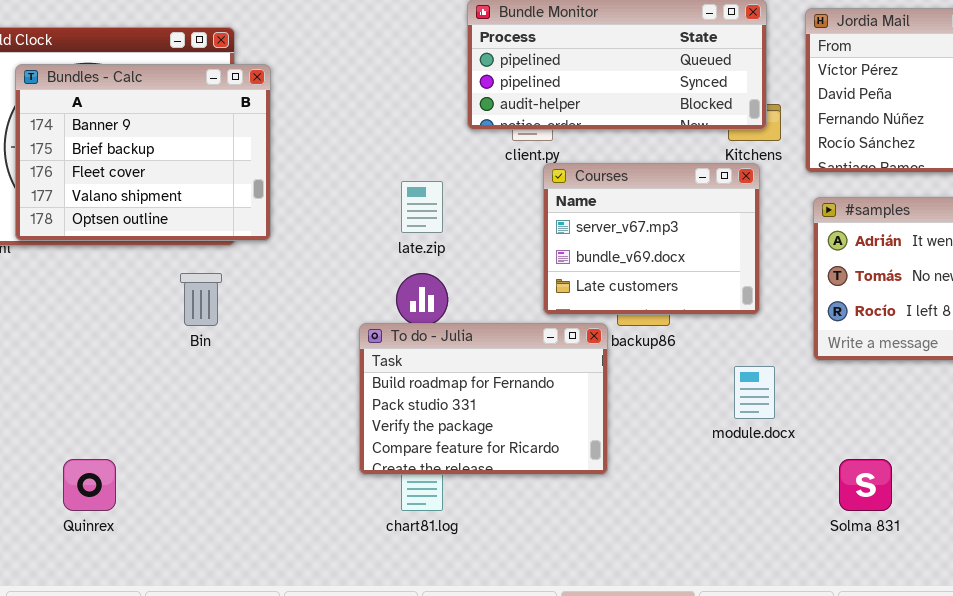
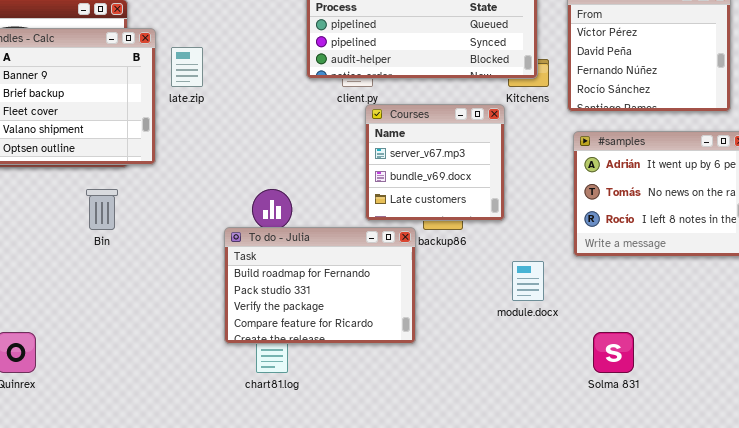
Courses: [543,163,760,315] -> [365,104,505,221], resized
late.zip: [401,181,443,233] -> [171,47,203,87], moved

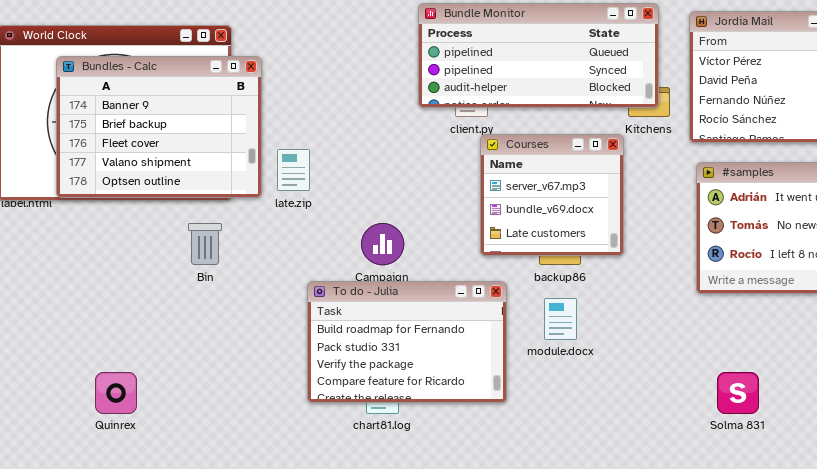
late.zip: [171,47,203,87] -> [277,149,310,191], moved
To do - Julia: [224,227,416,344] -> [307,281,507,403], moved
module.docx: [512,261,544,301] -> [544,298,577,340], moved

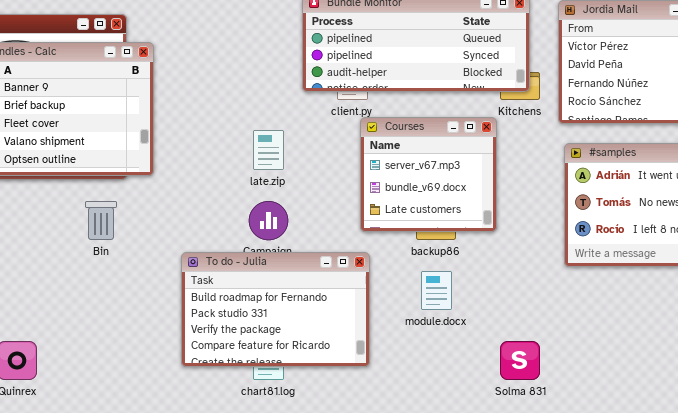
late.zip: [277,149,310,191] -> [253,130,284,170], moved
To do - Julia: [307,281,507,403] -> [181,252,370,367], moved
Solma 831: [717,372,759,414] -> [500,341,540,380], moved

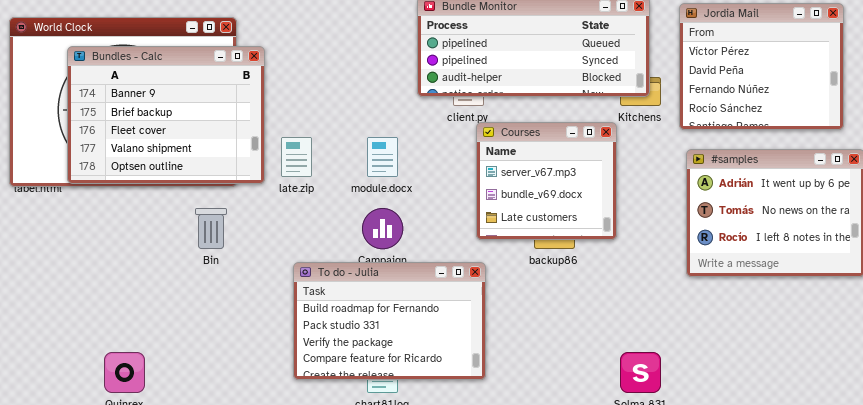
late.zip: [253,130,284,170] -> [281,137,312,177], moved
module.docx: [421,271,452,310] -> [367,137,398,177], moved

